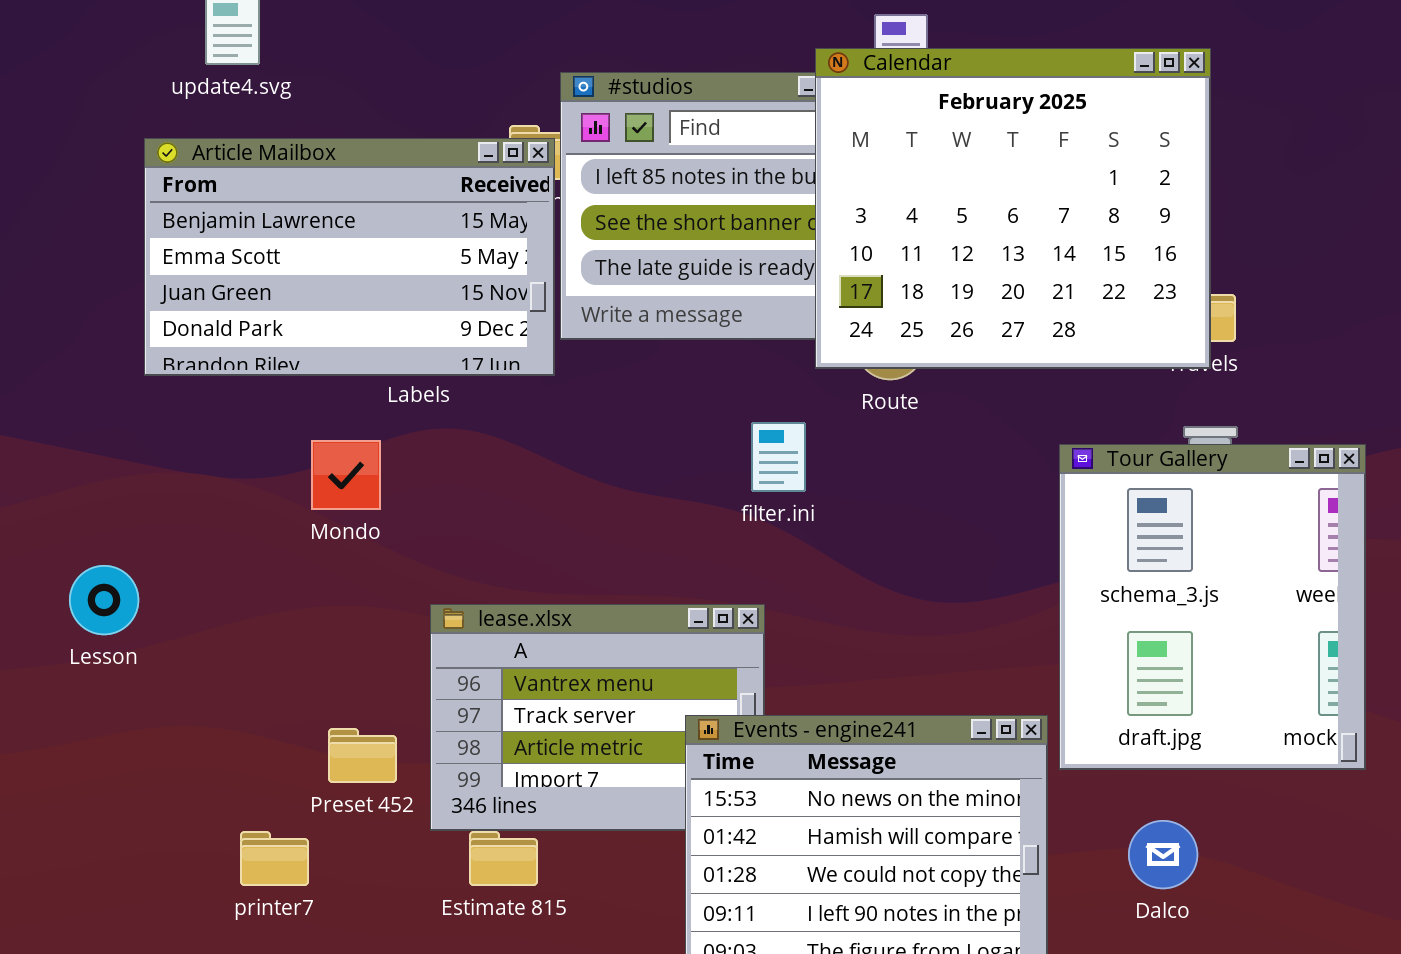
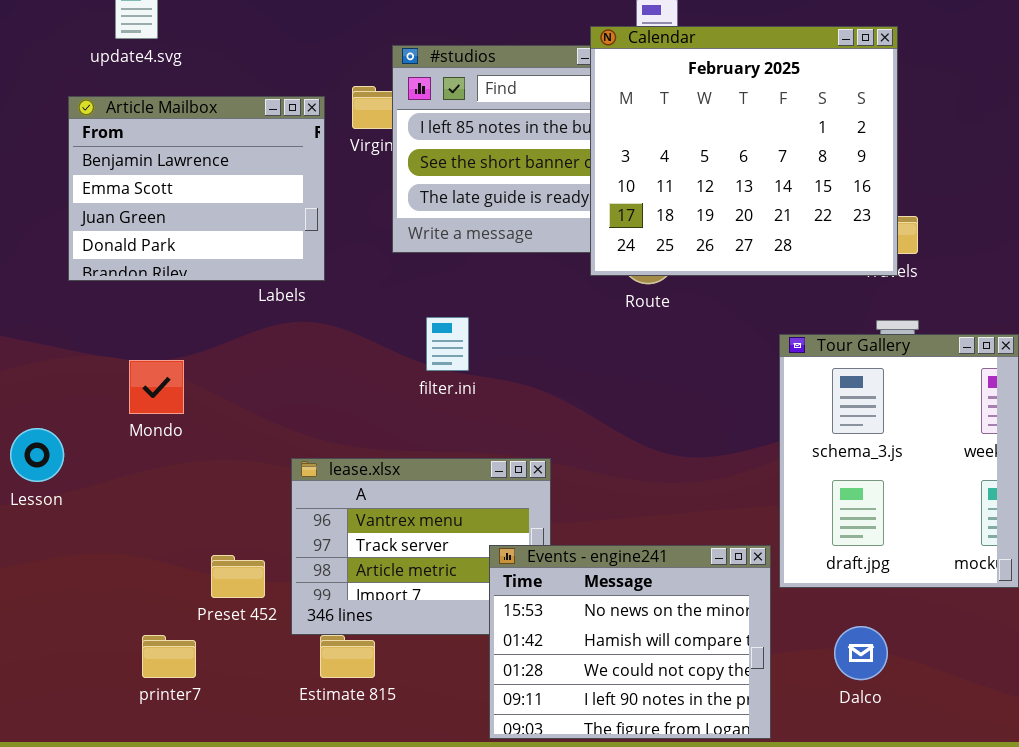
Article Mailbox: [144,138,555,376] -> [68,96,325,281], resized
filter.ini: [751,422,806,492] -> [426,317,469,371], moved
Mondo: [311,440,381,510] -> [129,360,184,414], moved

